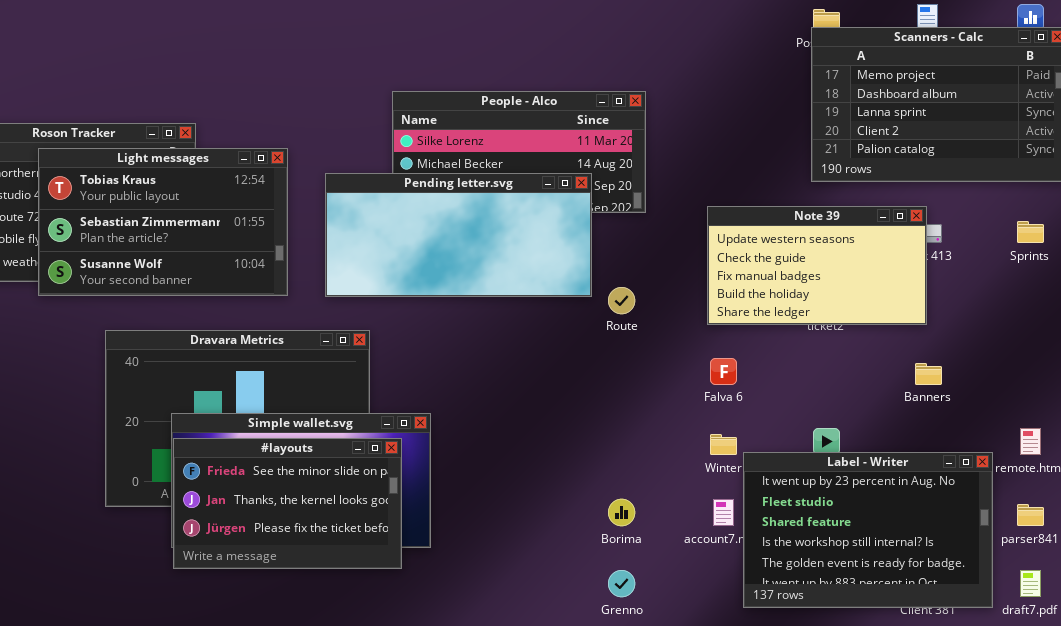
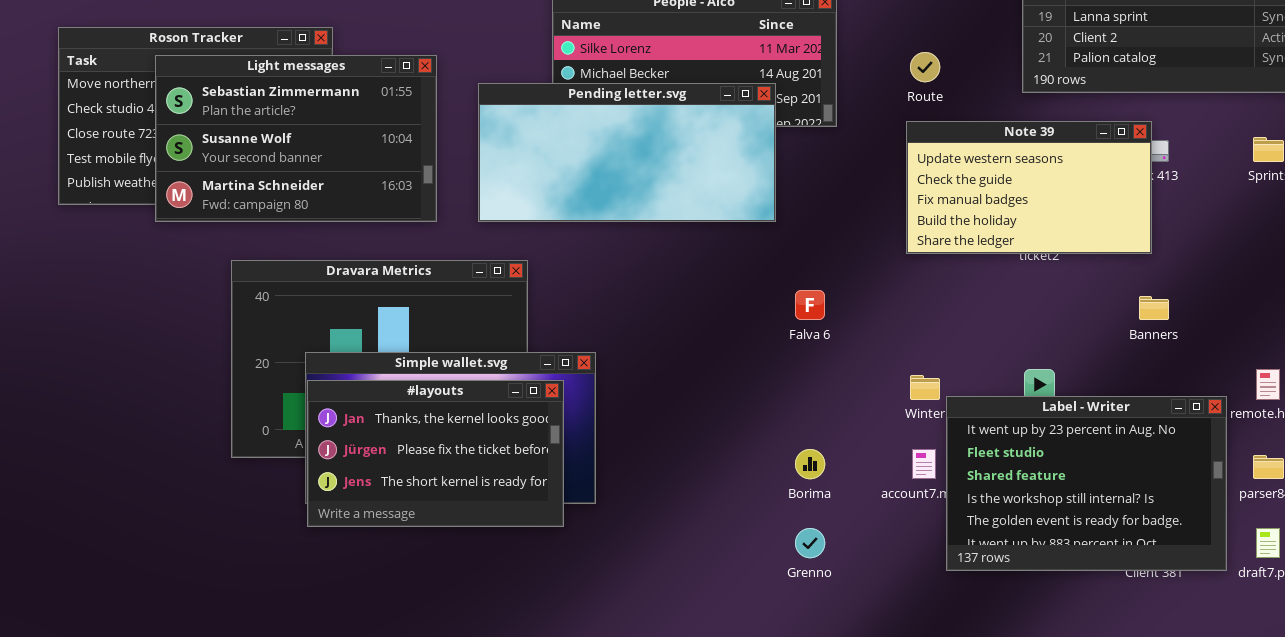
Light messages: [38,148,288,296] -> [155,55,437,222], scrolled down 1 row
Route: [608,287,635,314] -> [910,52,940,82], moved
Falva 6: [710,358,737,385] -> [795,290,825,320], moved
#layouts: [173,438,402,569] -> [307,380,564,527], scrolled down 1 row

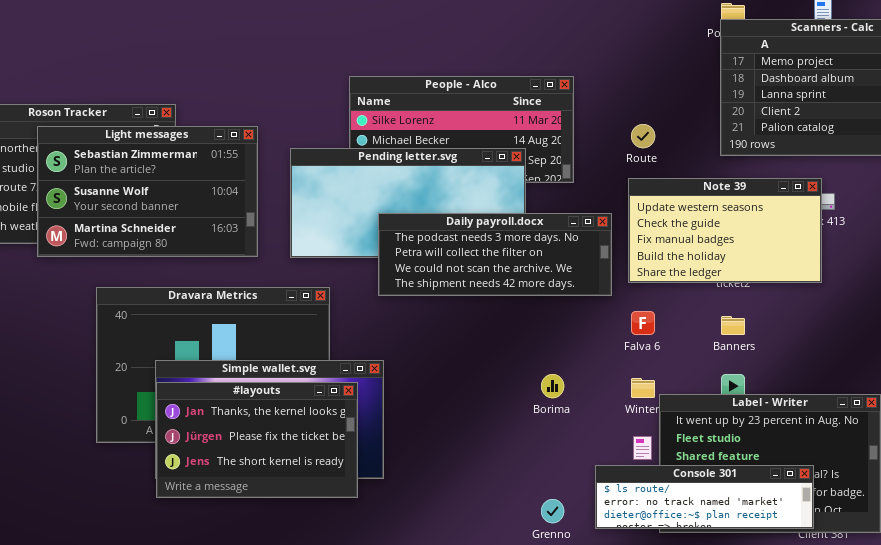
Daily payroll.docx: none -> [378,213,612,296], opened
Falva 6: [795,290,825,320] -> [631,311,655,335], moved
Banners: [1139,296,1169,320] -> [721,316,745,335], moved
Borima: [795,449,825,479] -> [541,374,564,398], moved
Console 301: none -> [595,465,814,529], opened

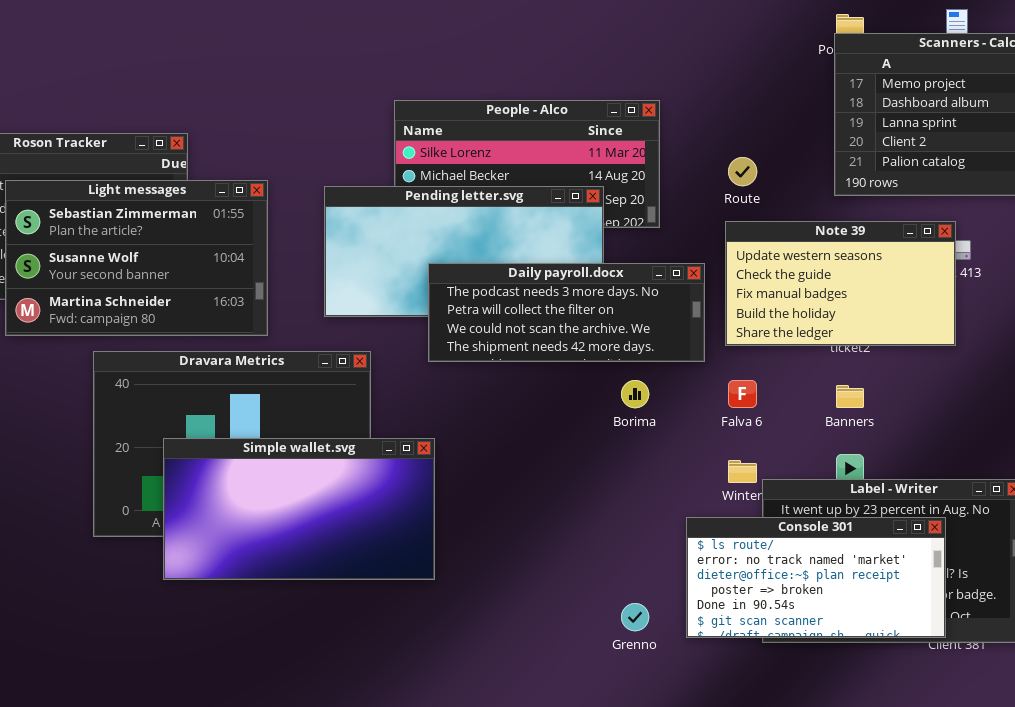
Light messages: [37,126,258,257] -> [5,180,268,336], moved
Borima: [541,374,564,398] -> [621,380,649,408], moved
#layouts: [156,382,358,498] -> none, closed
Console 301: [595,465,814,529] -> [686,517,946,638], resized

